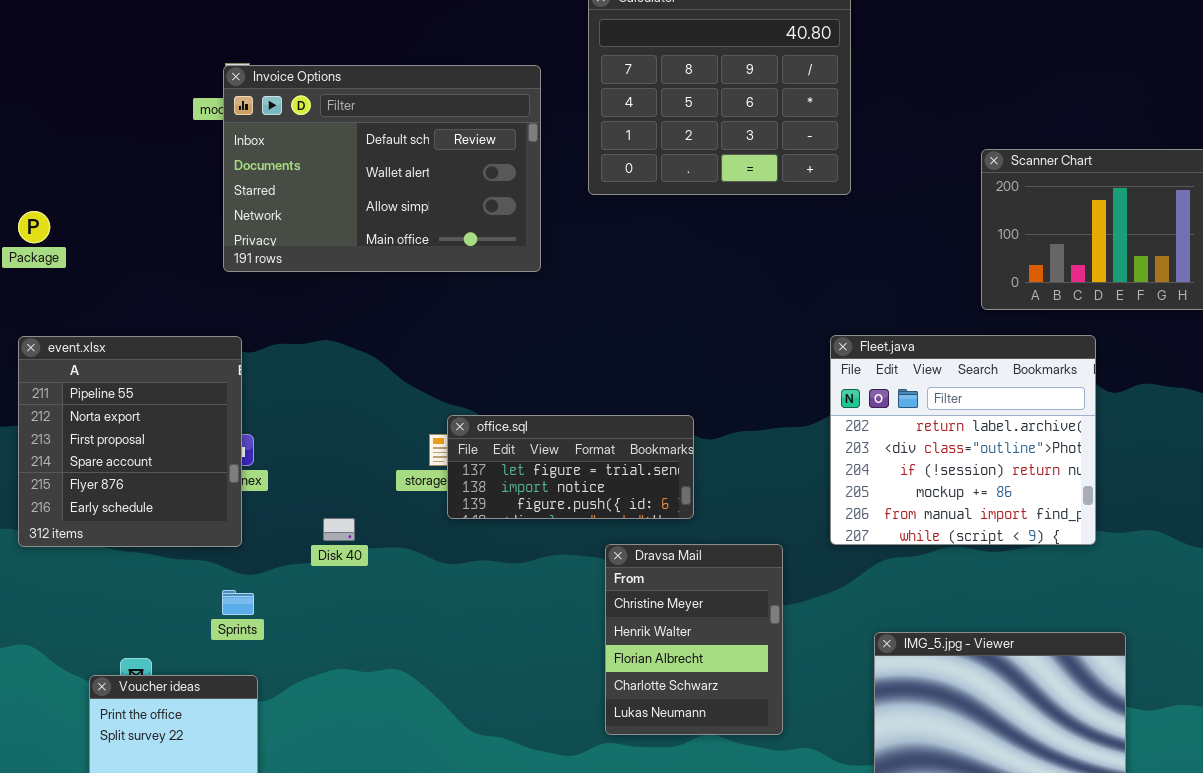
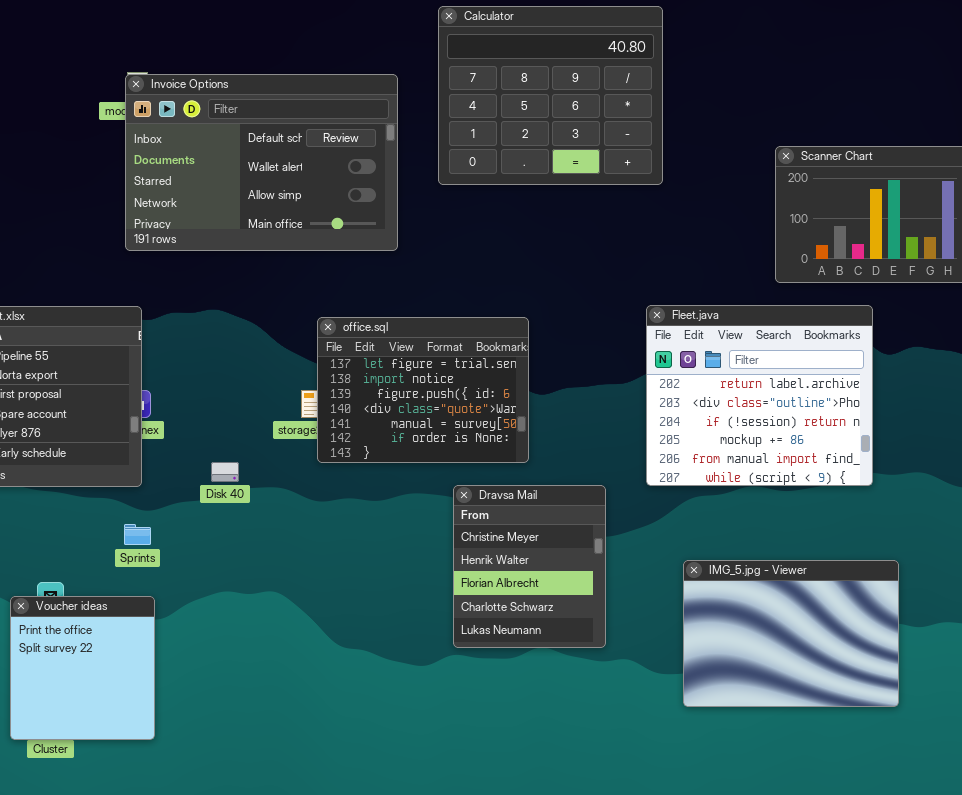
office.sql: [447,415,694,519] -> [317,317,529,463], resized

